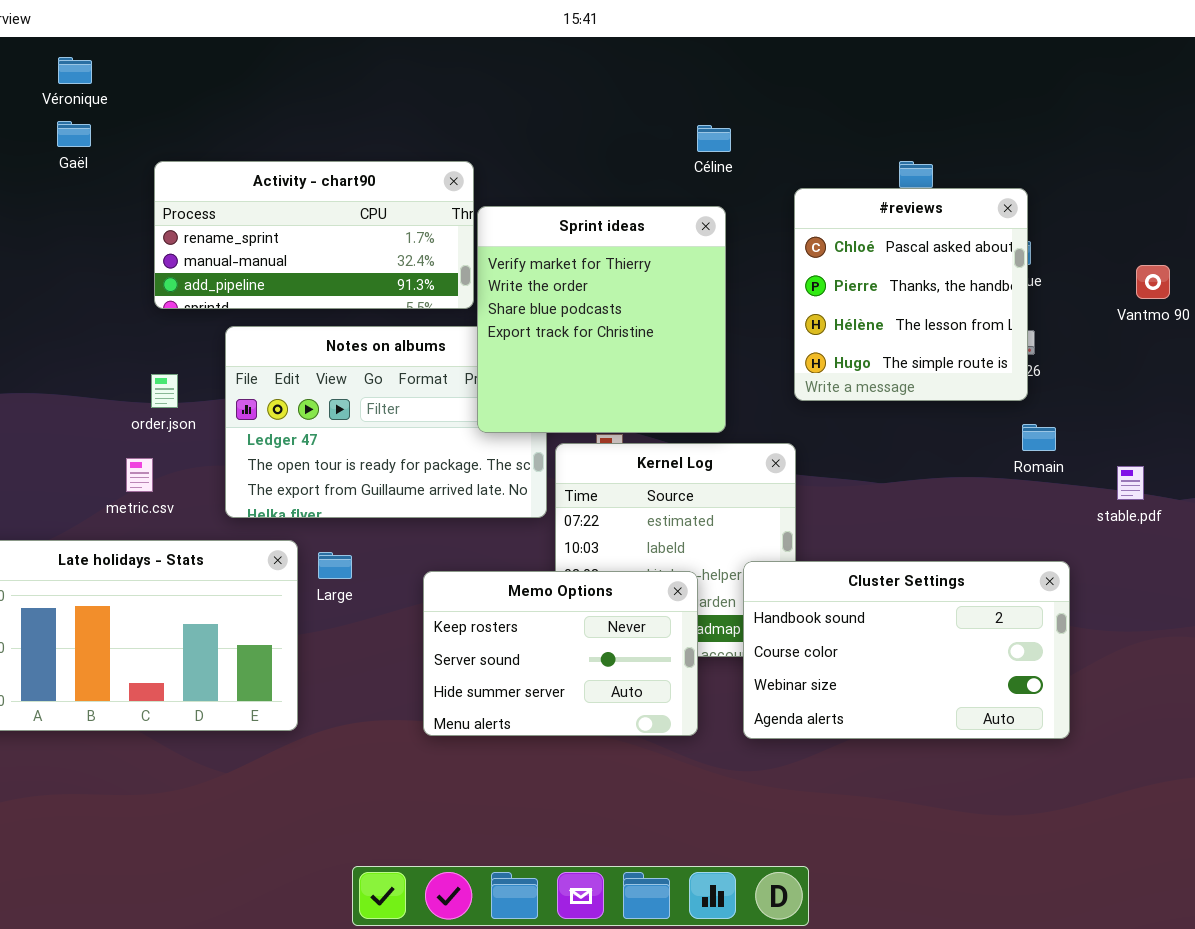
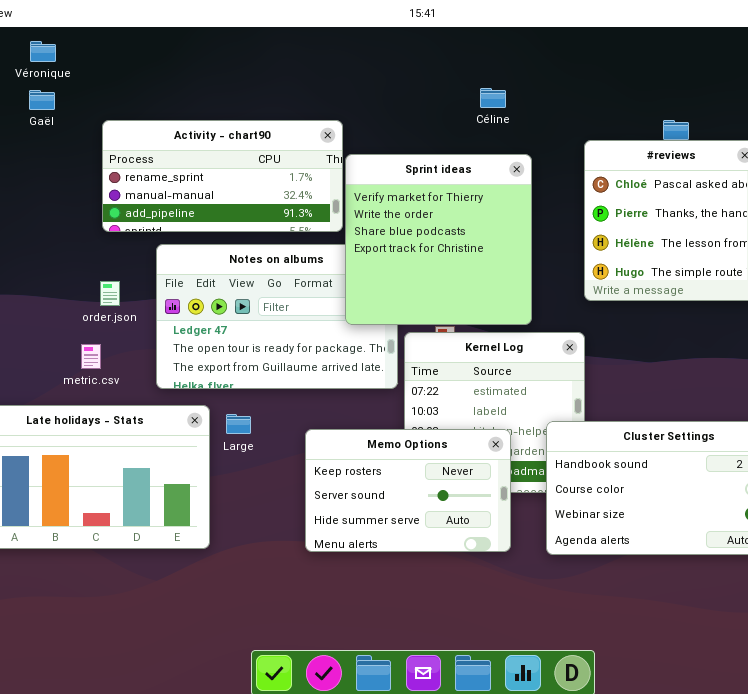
Céline: [697,125,731,152] -> [480,88,506,108], moved

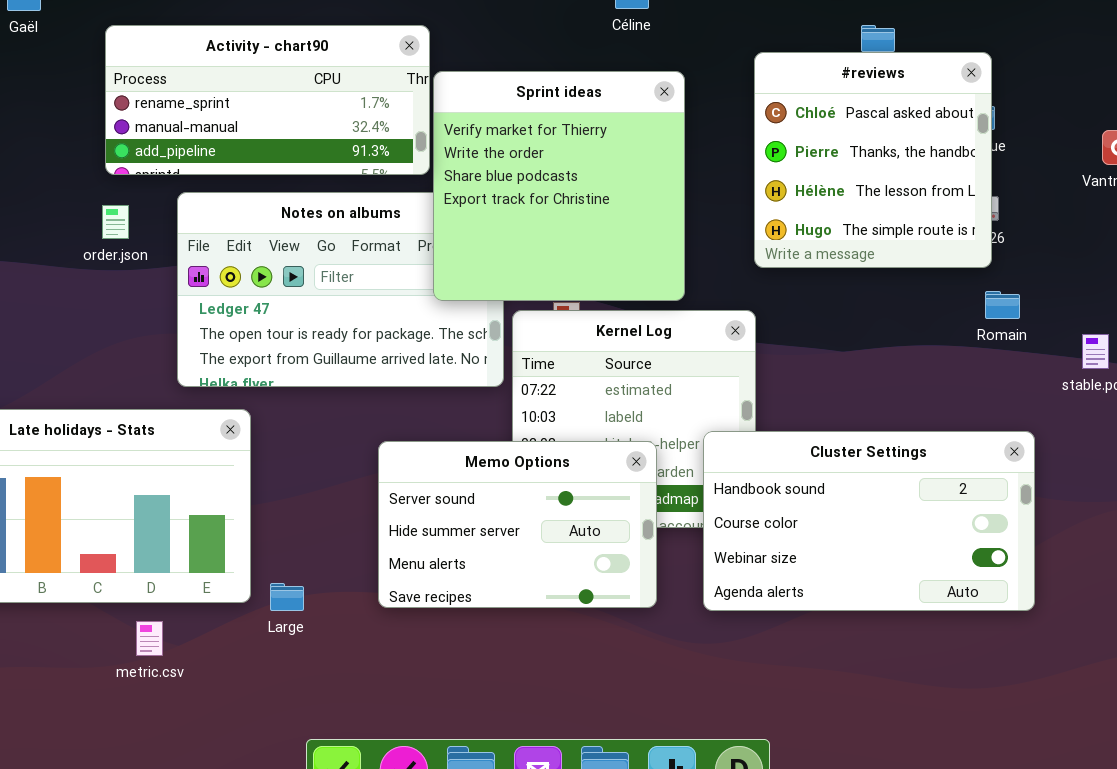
order.json: [100,281,120,306] -> [102,205,129,239], moved
metric.csv: [81,344,101,369] -> [136,621,163,656], moved
Large: [226,414,251,434] -> [270,583,304,611], moved
Memo Options: [305,429,511,552] -> [378,441,657,608], scrolled down 1 row

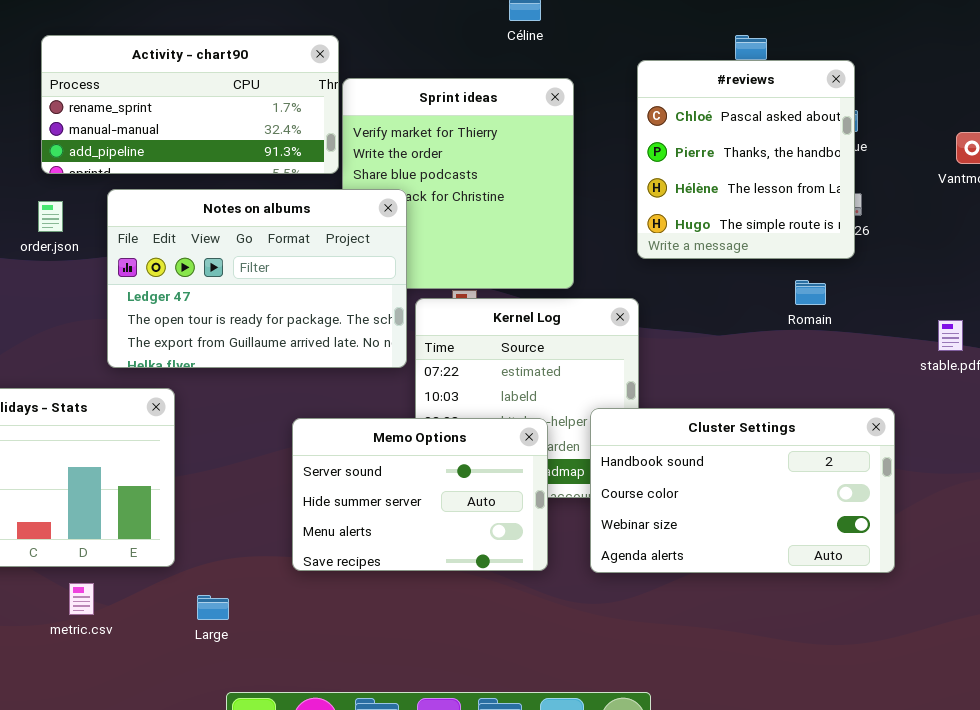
Notes on albums: [177,192,504,387] -> [107,189,407,368], raised
Romain: [985,291,1020,319] -> [795,280,826,305], moved
Large: [270,583,304,611] -> [197,595,229,620], moved

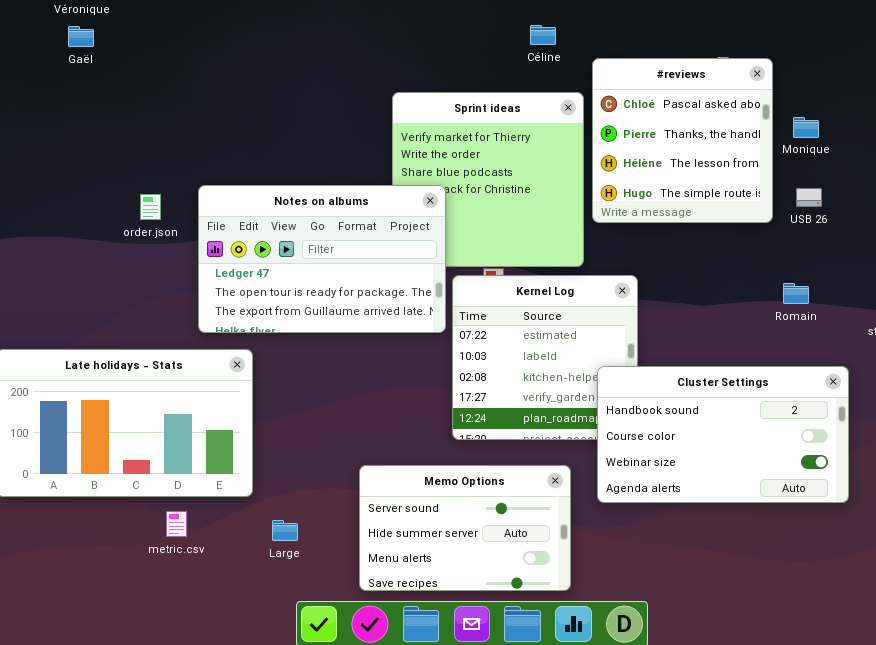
Activity - chart90: [41,35,339,174] -> none, closed
#reviews: [637,60,855,259] -> [592,58,773,223], moved
Romain: [795,280,826,305] -> [783,283,809,304], moved
Memo Options: [292,418,548,571] -> [359,465,571,591], moved

